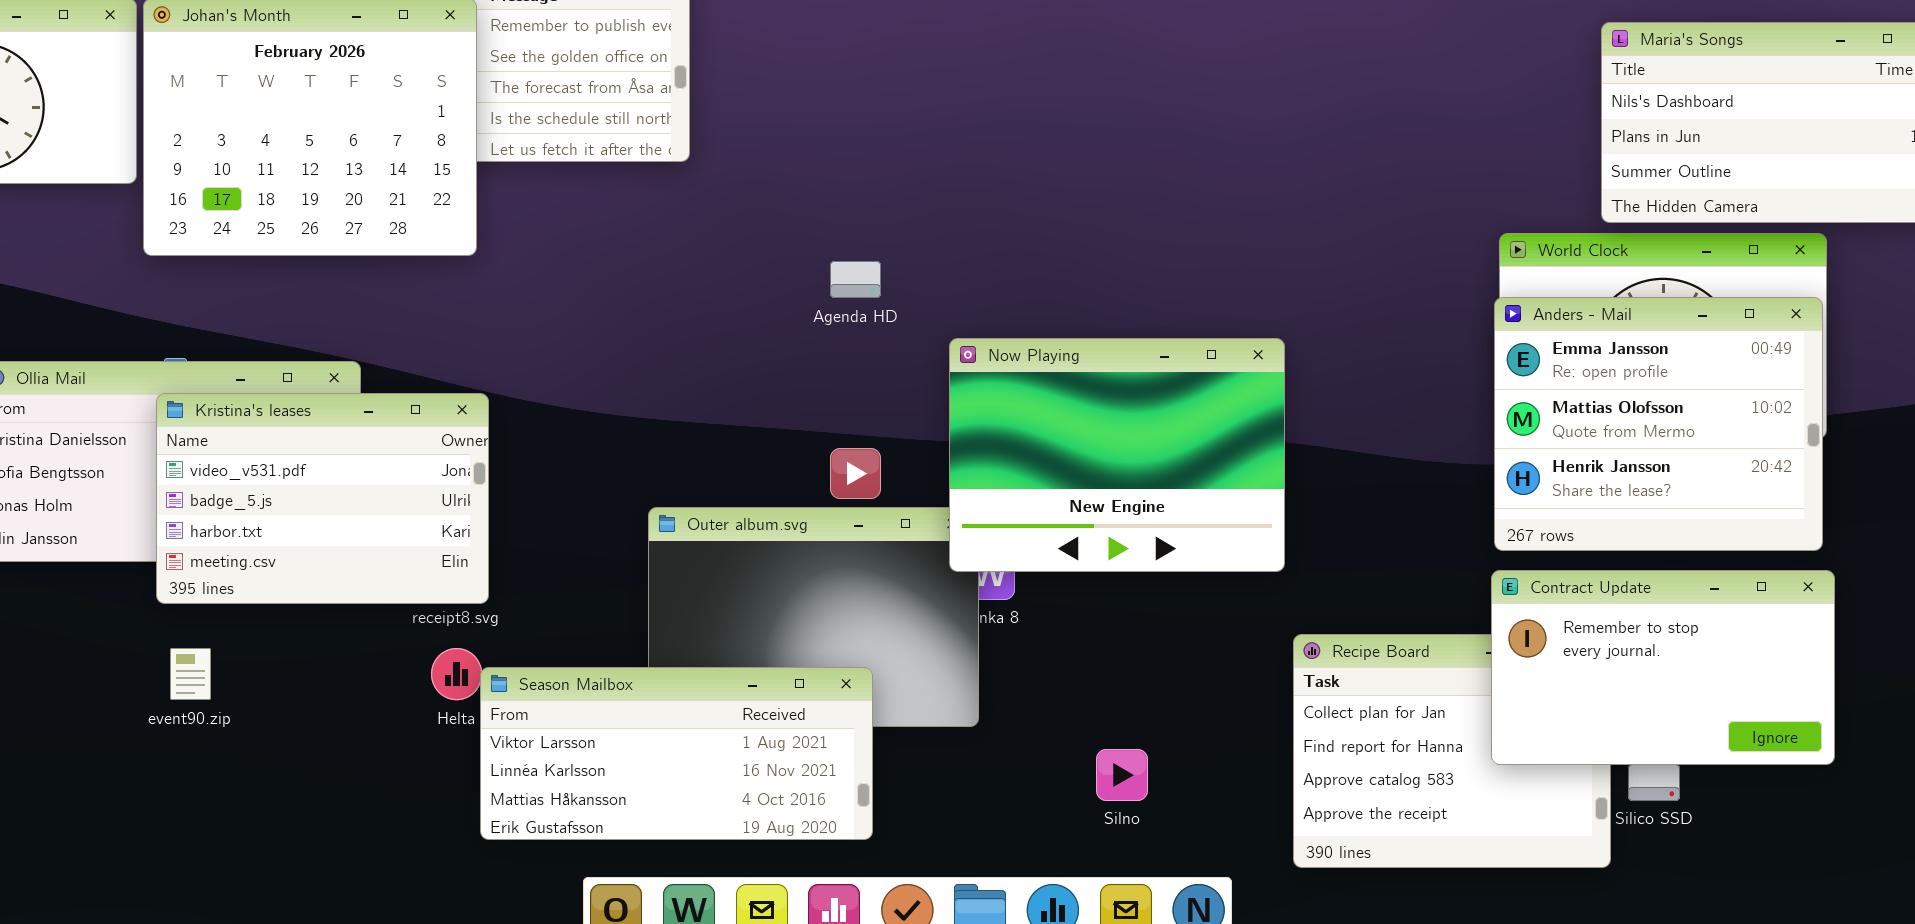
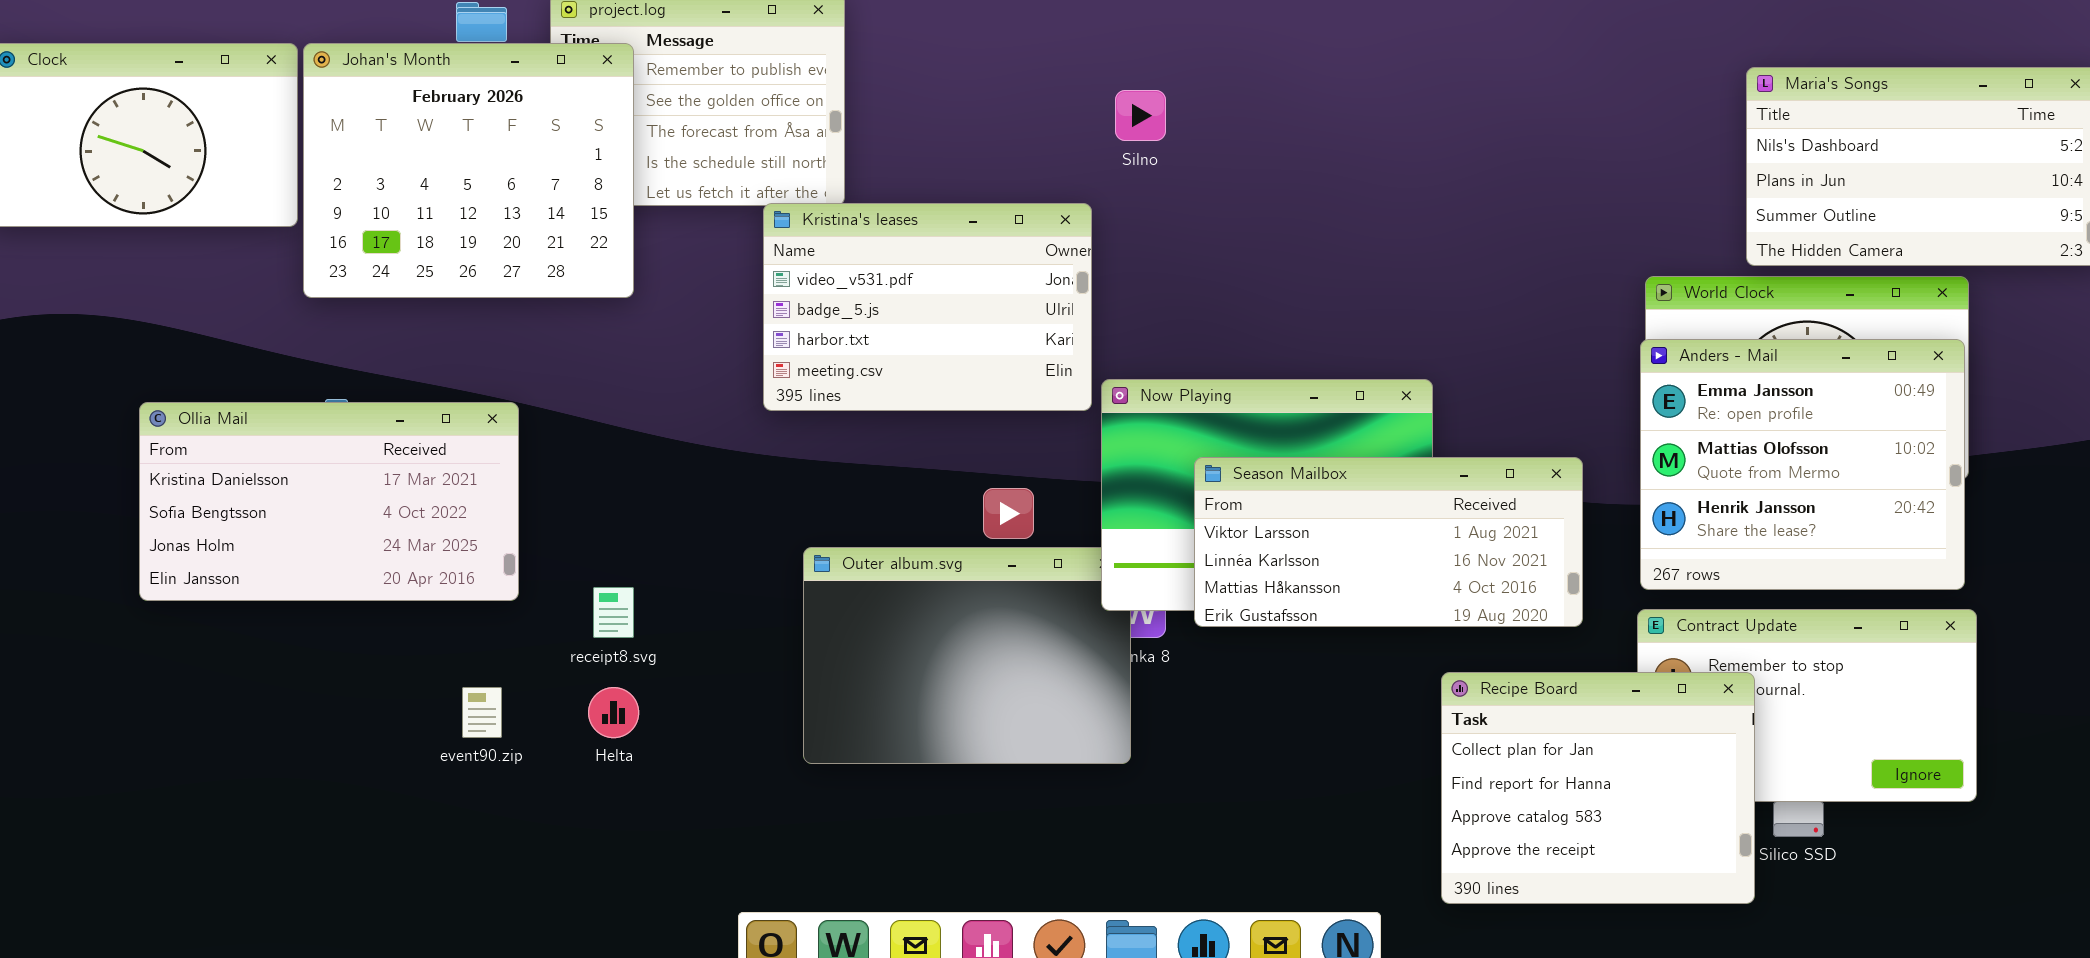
Kristina's leases: [156,393,489,604] -> [763,203,1092,411], moved
Recipe Board: [1293,634,1611,868] -> [1441,672,1755,904], raised
event90.zip: [170,648,211,700] -> [462,687,502,738], moved
Season Mailbox: [480,667,873,840] -> [1194,457,1583,627], moved
Silno: [1096,749,1148,801] -> [1115,90,1166,141], moved

